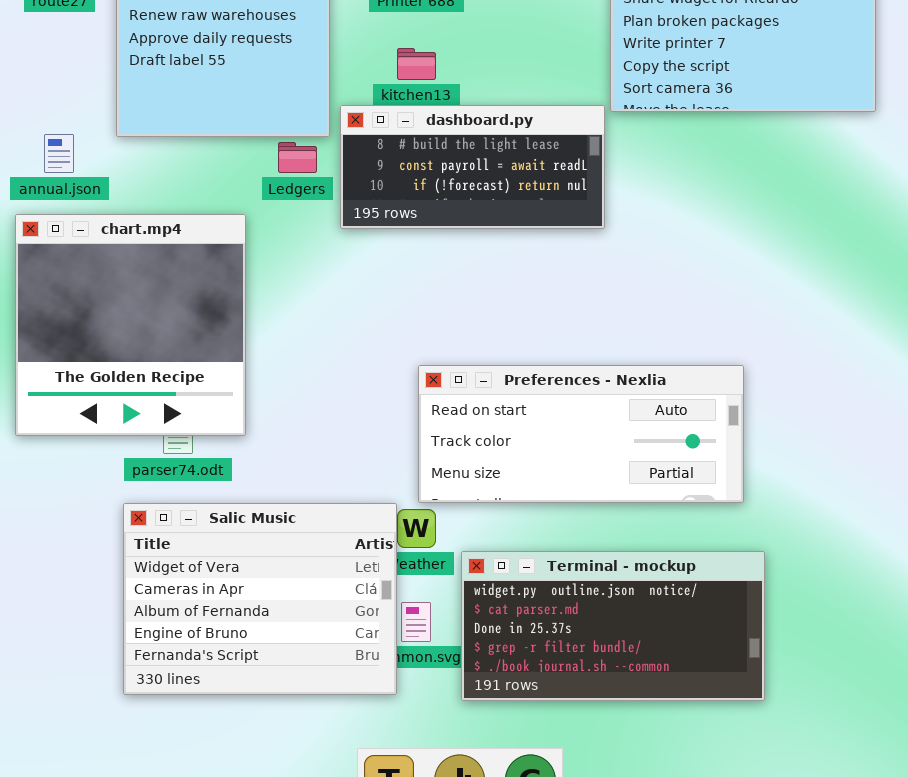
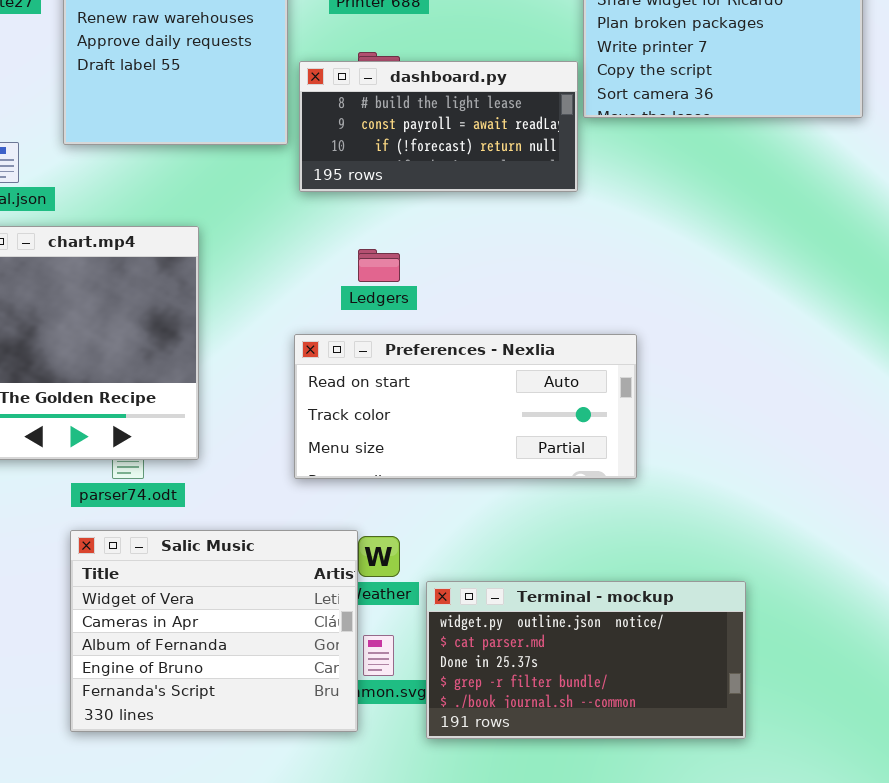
dashboard.py: [340,105,605,229] -> [299,61,578,192], moved
Ledgers: [278,142,317,173] -> [358,249,400,282], moved
Preferences - Nexlia: [418,365,744,503] -> [294,334,637,479], moved

